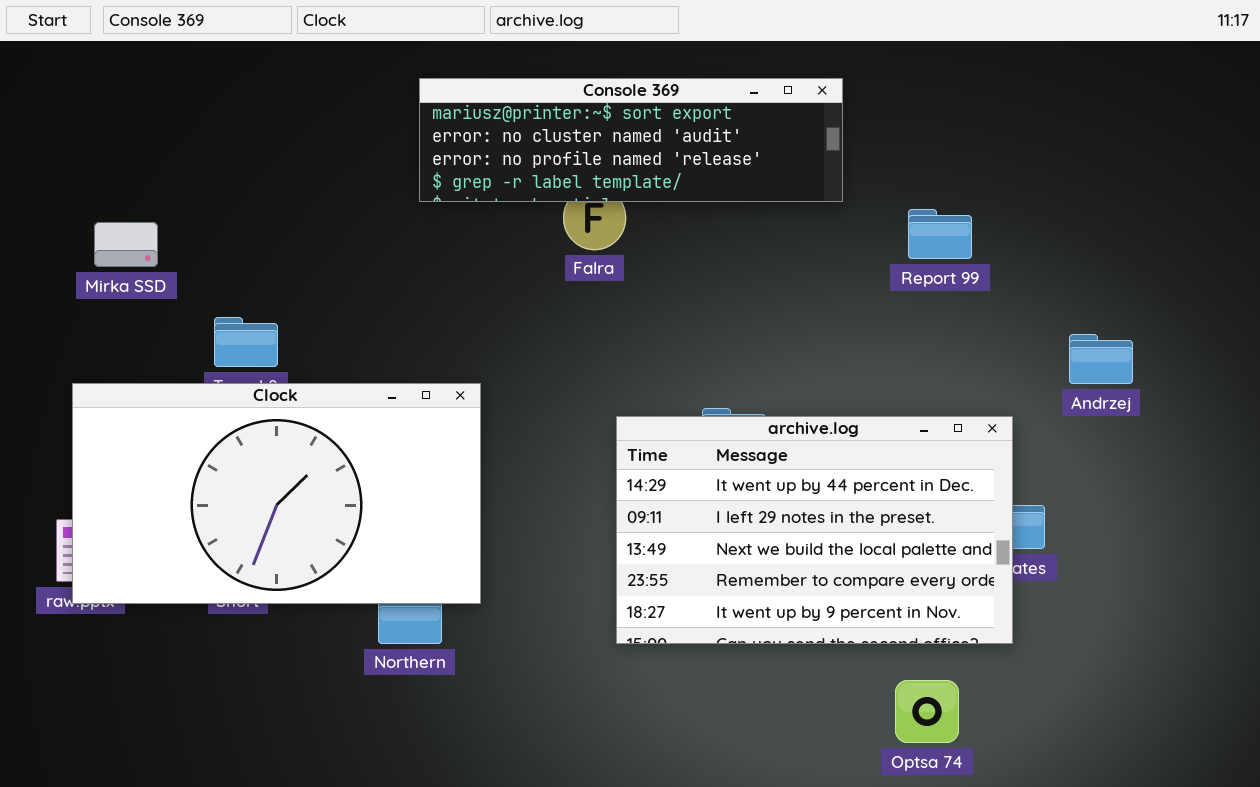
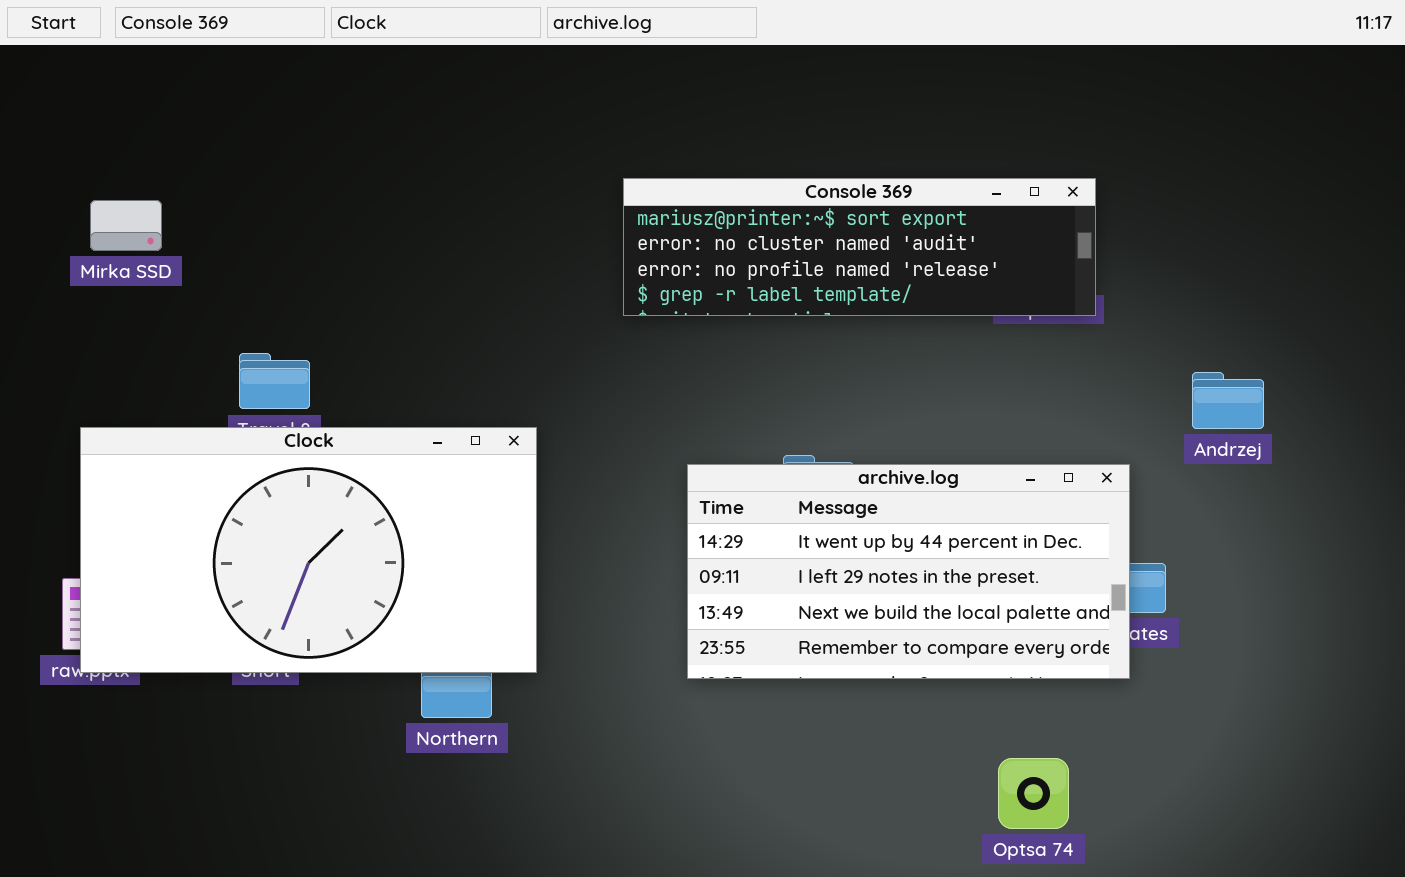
Console 369: [419,78,843,202] -> [623,178,1096,316], moved
Mirka SSD: [94,222,158,267] -> [90,200,162,251], moved
archive.log: [616,416,1013,644] -> [687,464,1130,679], resized

